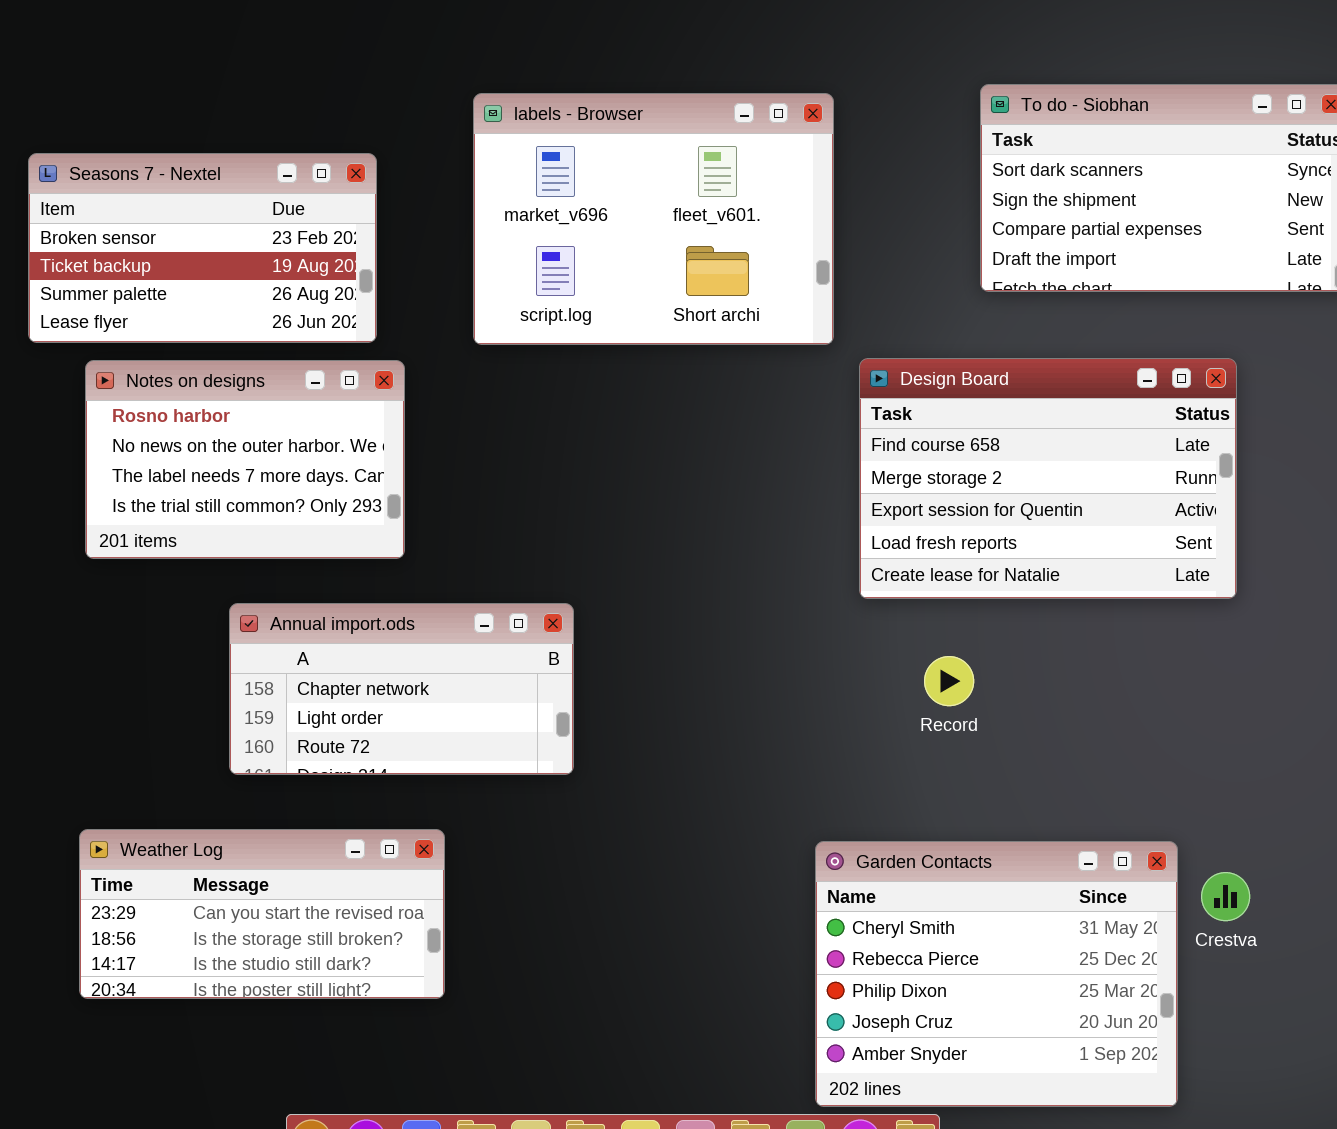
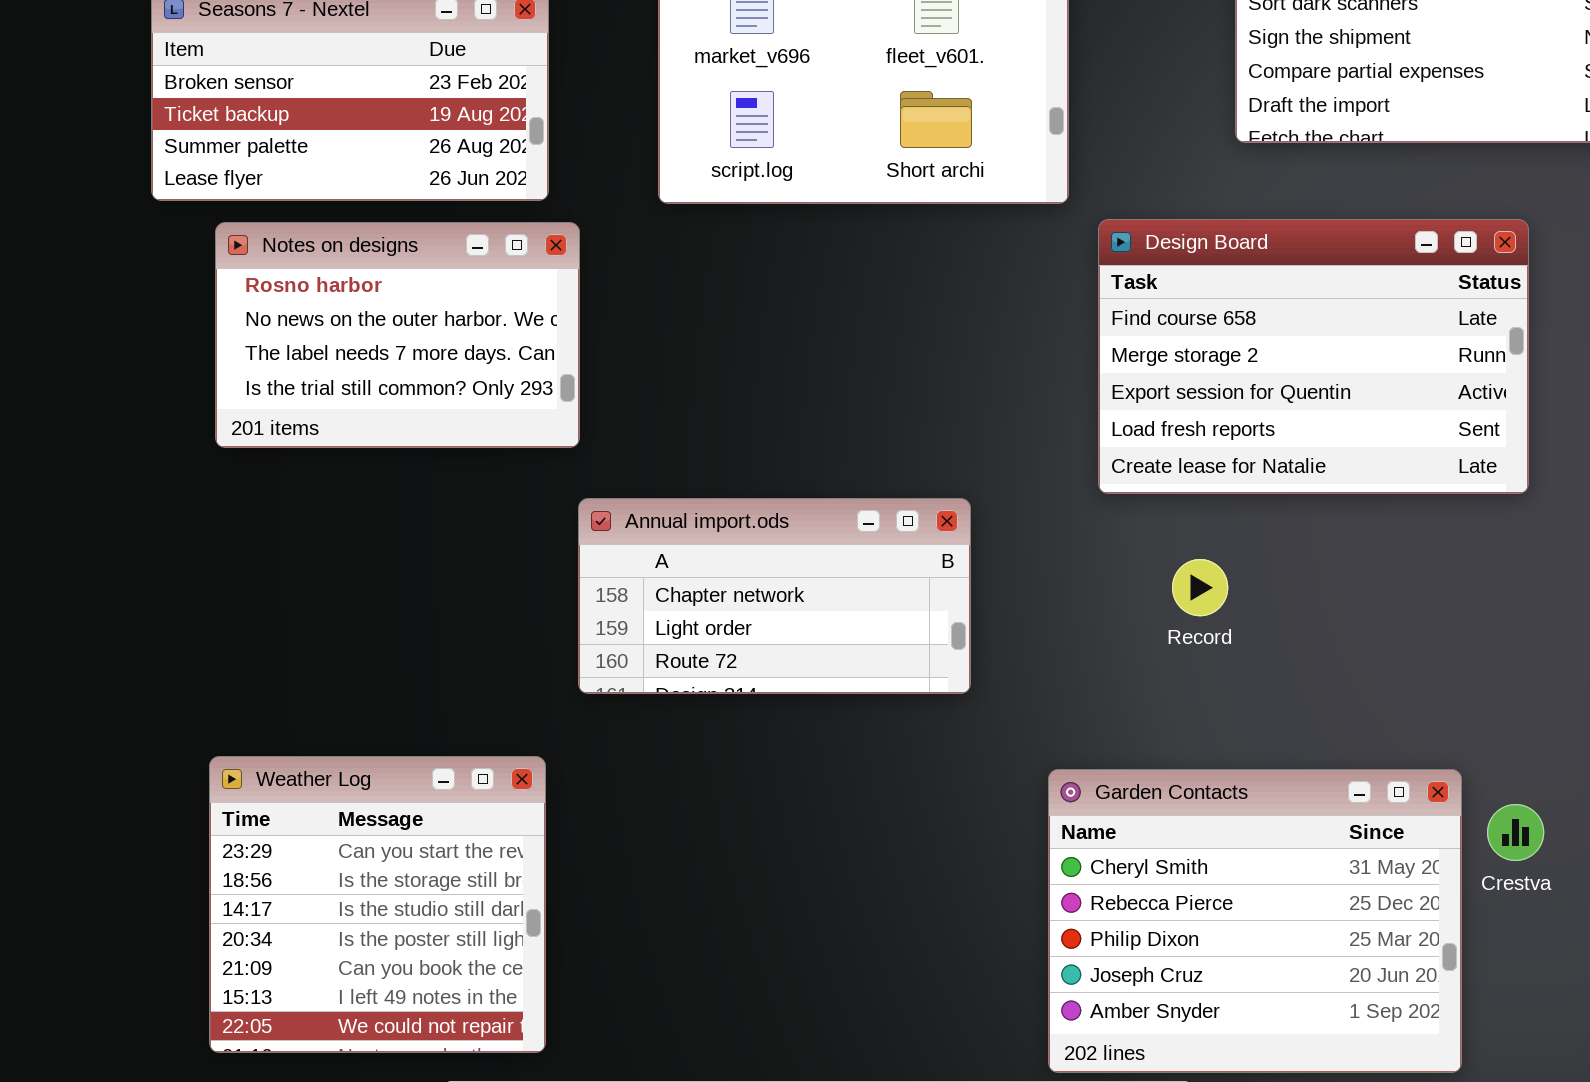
Annual import.ods: [229,603,574,775] -> [578,498,971,694], moved
Weather Log: [79,829,445,999] -> [209,756,546,1053], resized

